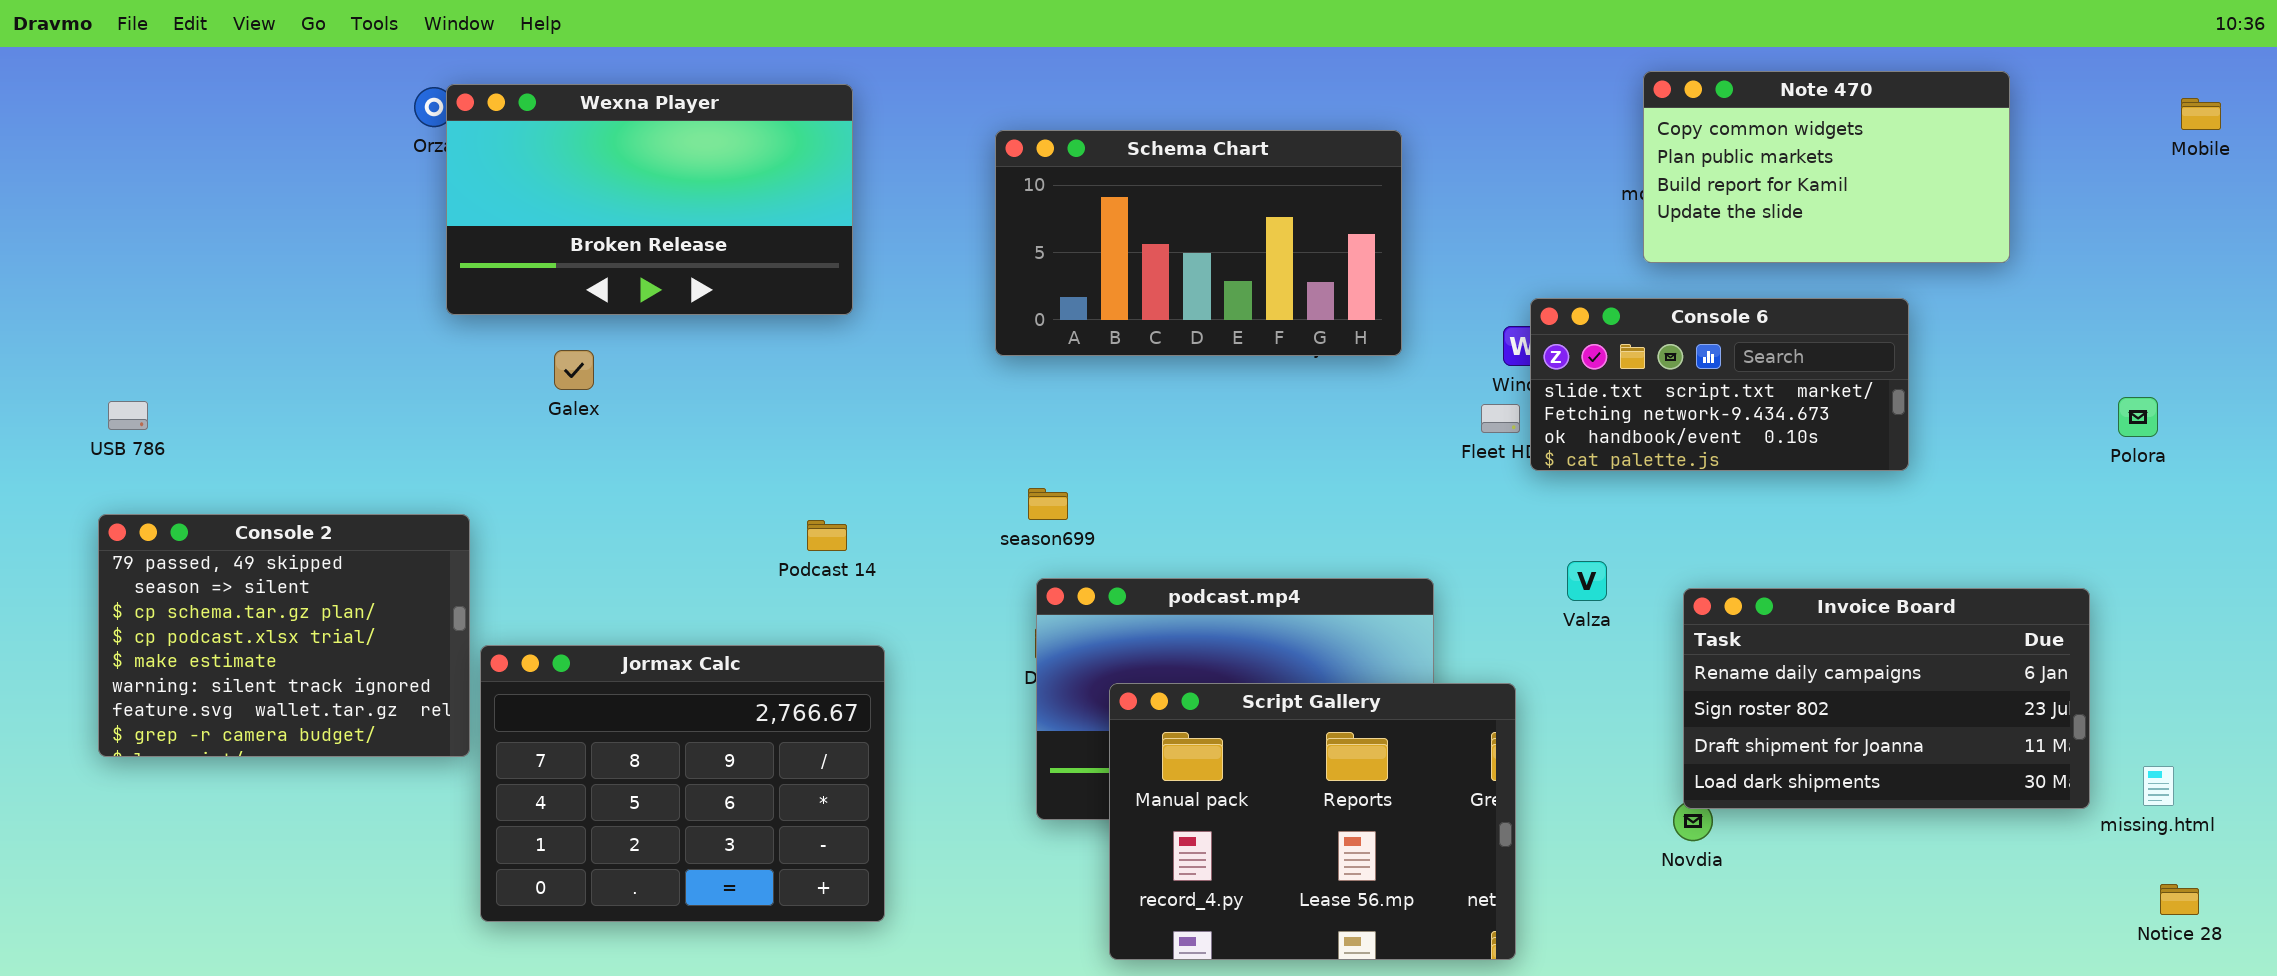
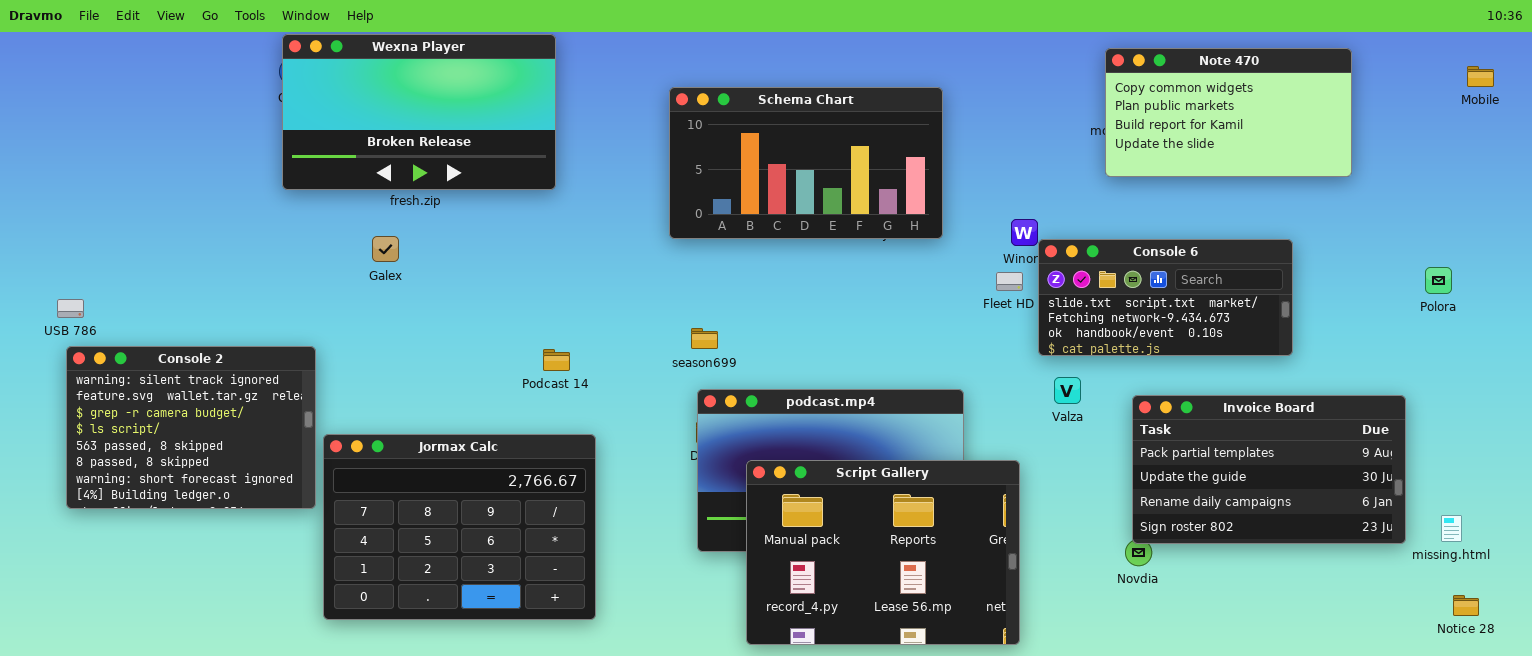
Wexna Player: [446,84,853,315] -> [282,34,556,190], moved
Console 6: [1530,298,1909,471] -> [1038,239,1293,356], moved
USB 786: [108,401,148,430] -> [57,299,84,318], moved
Console 2: [98,514,470,757] -> [66,346,316,509], scrolled down 5 rows
Invoice Board: [1683,588,2090,809] -> [1132,395,1406,544], scrolled up 2 rows

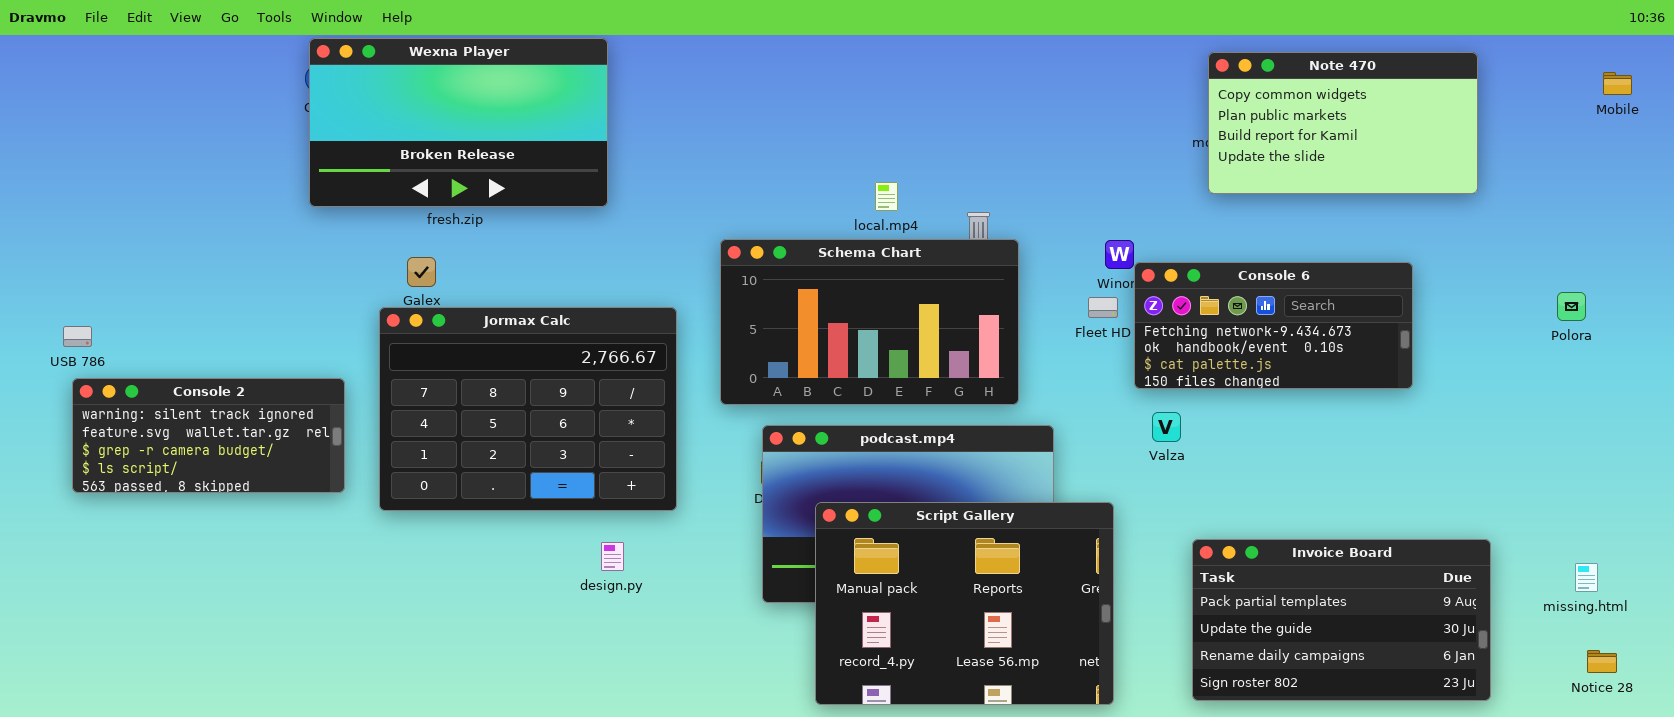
Schema Chart: [669,87,943,239] -> [720,239,1019,405], moved
Console 6: [1038,239,1293,356] -> [1134,262,1413,389], scrolled down 1 row
Console 2: [66,346,316,509] -> [72,378,345,493], resized
Invoice Board: [1132,395,1406,544] -> [1192,539,1491,701], moved
Jormax Calc: [323,434,596,620] -> [379,307,677,511], moved

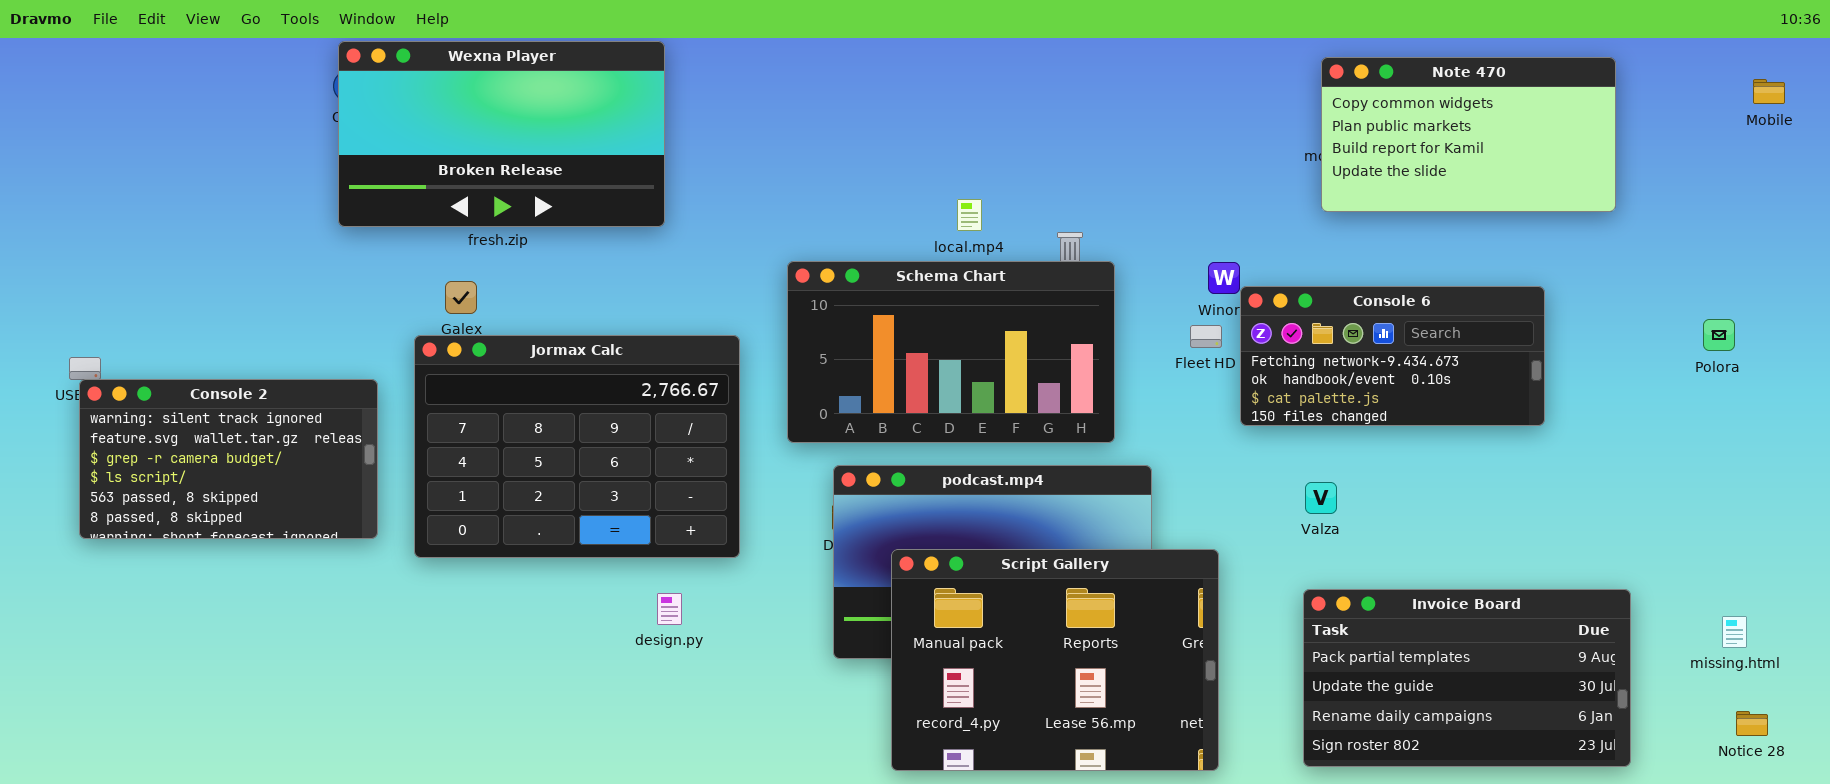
Console 2: [72,378,345,493] -> [79,379,378,539], resized
Valza: [1152,412,1181,442] -> [1305,482,1337,514], moved

